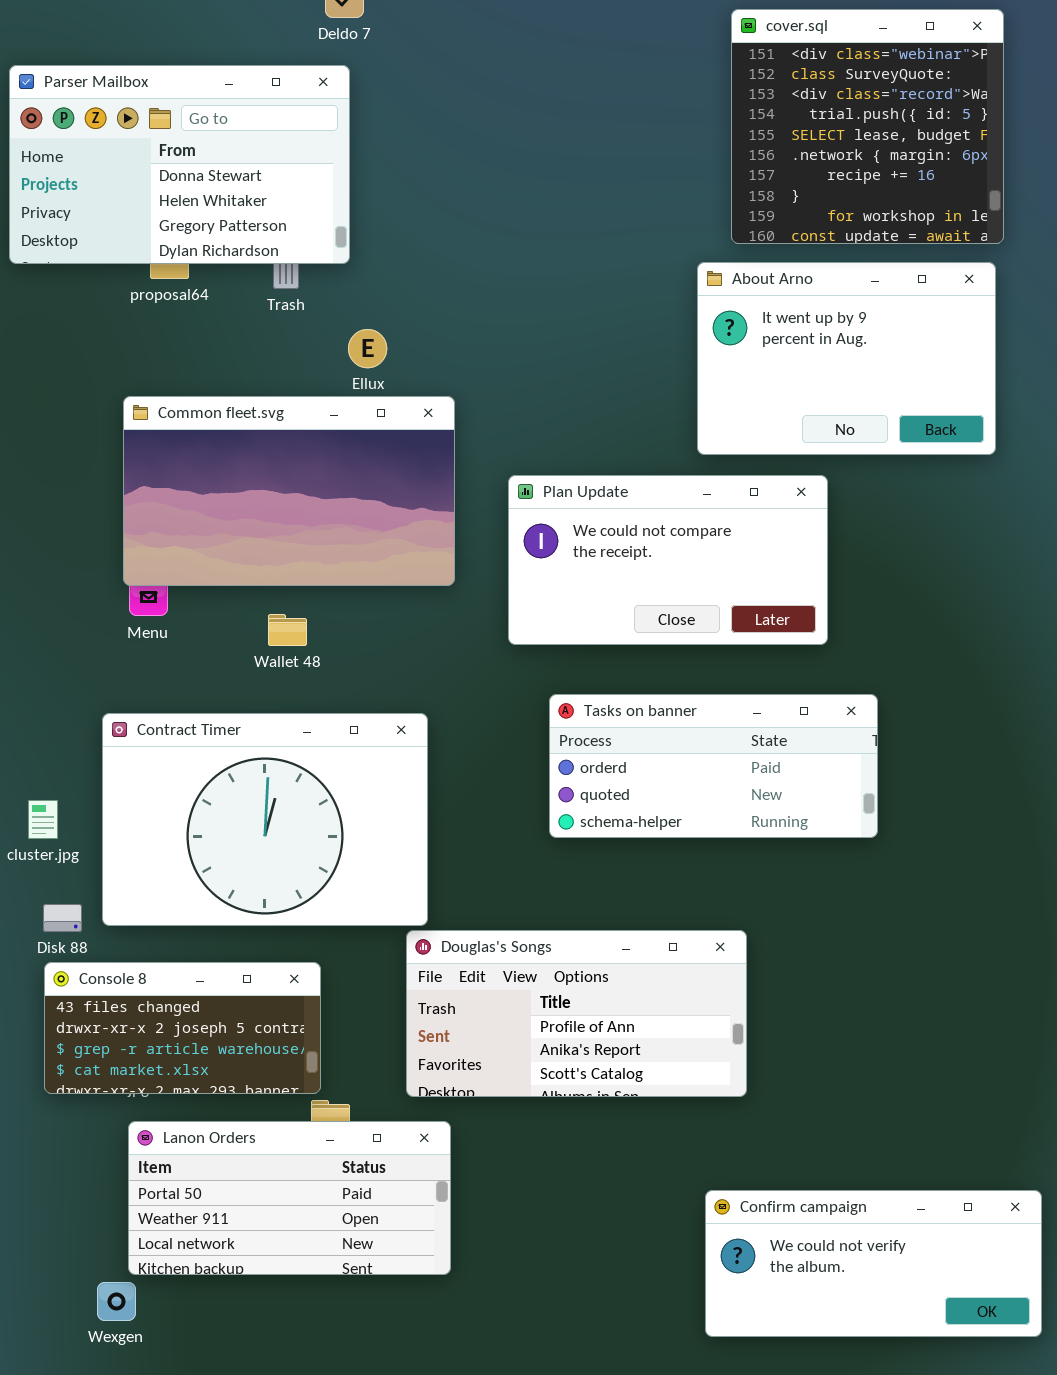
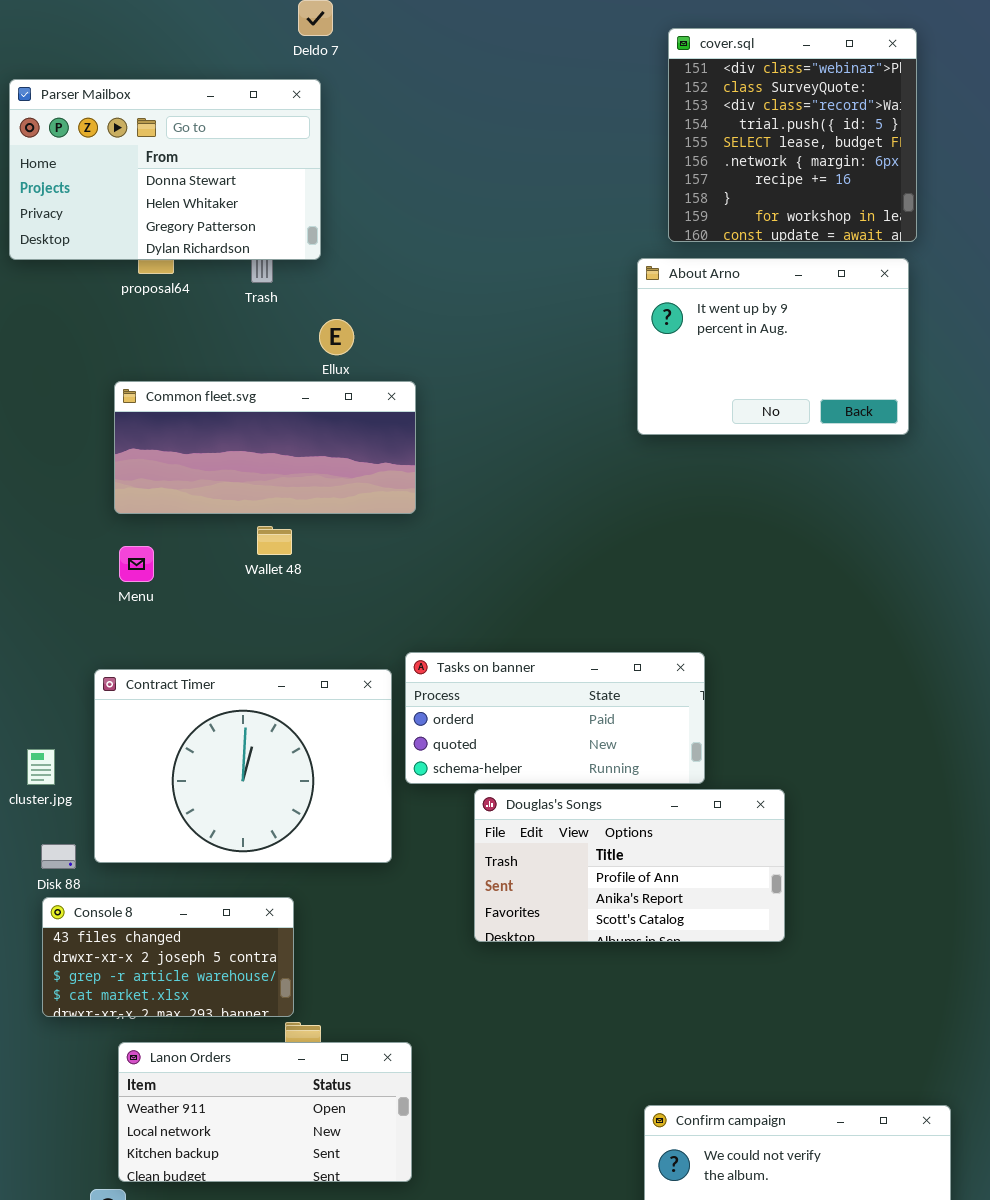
Common fleet.svg: [123,396,455,586] -> [114,381,416,514], resized
Plan Update: [508,475,828,645] -> none, closed
Wallet 48: [268,614,307,646] -> [257,526,292,555], moved
Tasks on banner: [549,694,878,838] -> [405,652,705,784], moved
Douglas's Songs: [406,930,747,1097] -> [474,789,785,942], moved
Lanon Orders: [128,1121,451,1275] -> [118,1042,412,1182], scrolled down 1 row

